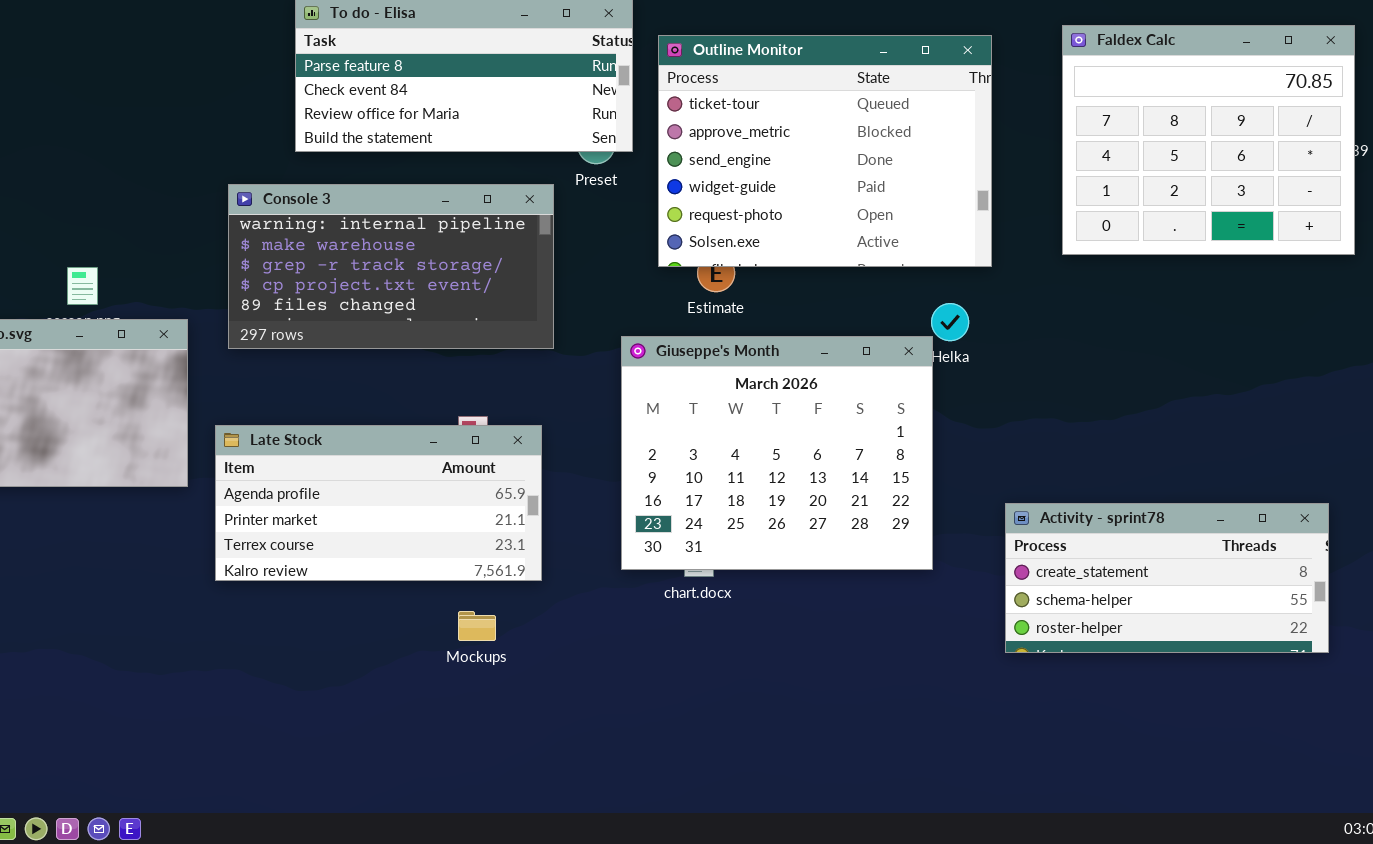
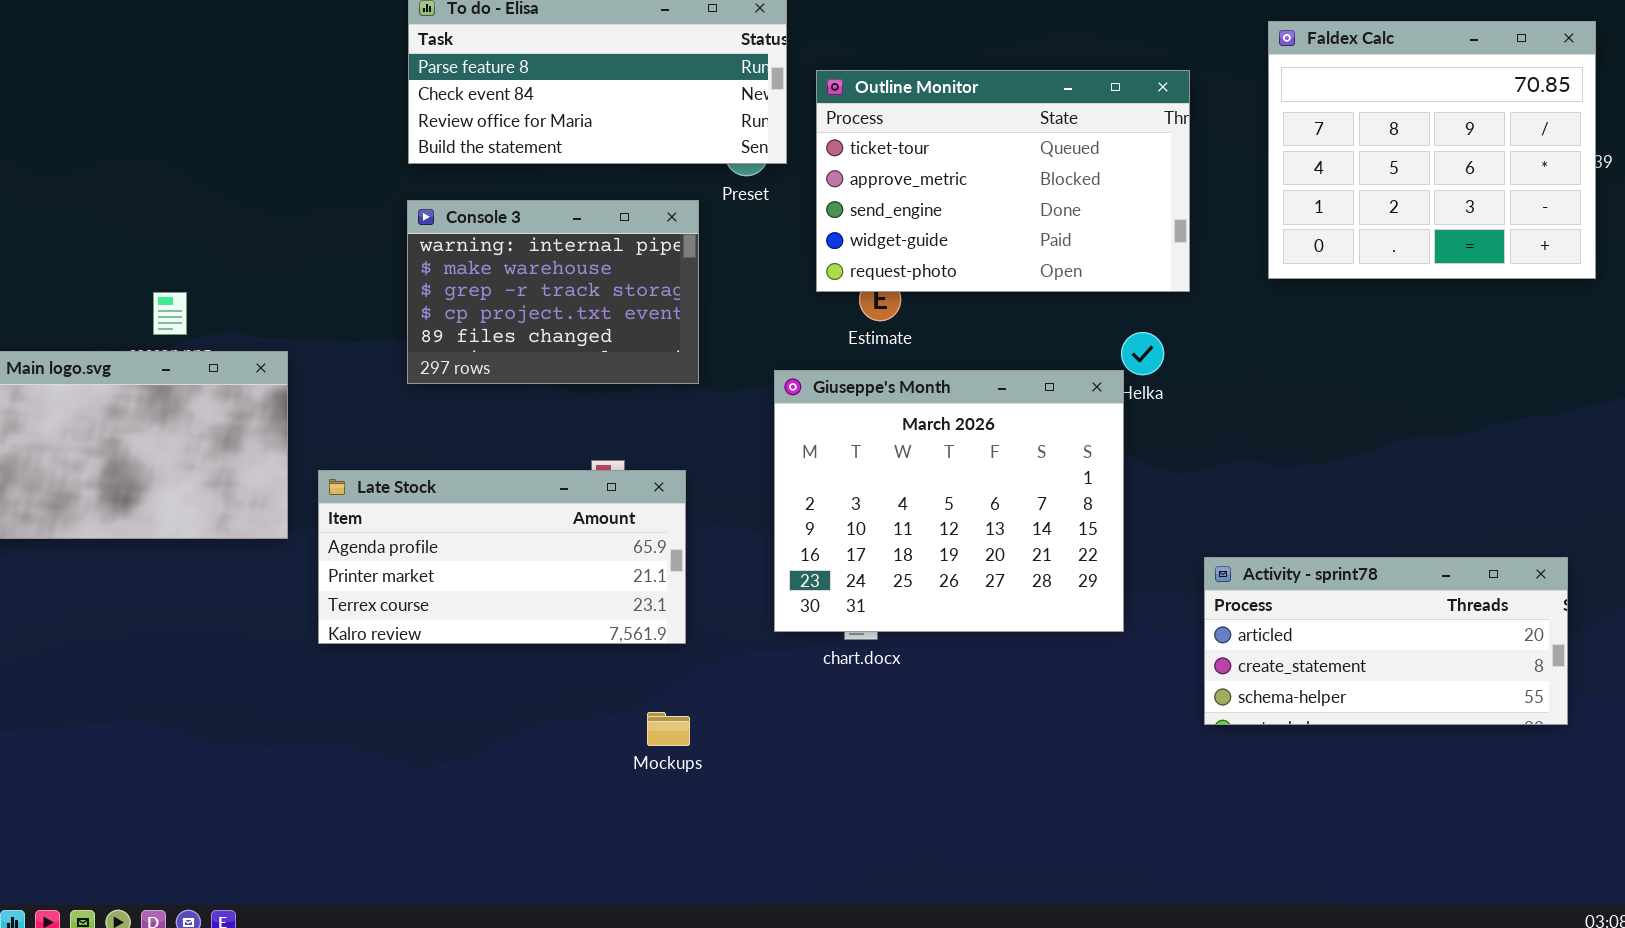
Outline Monitor: [658,35,992,267] -> [816,70,1190,292], resized
Console 3: [228,184,554,349] -> [407,200,699,384], resized
Activity - sprint78: [1005,503,1329,653] -> [1204,557,1568,725], scrolled up 1 row
Mockups: [458,611,496,641] -> [647,712,690,746], moved

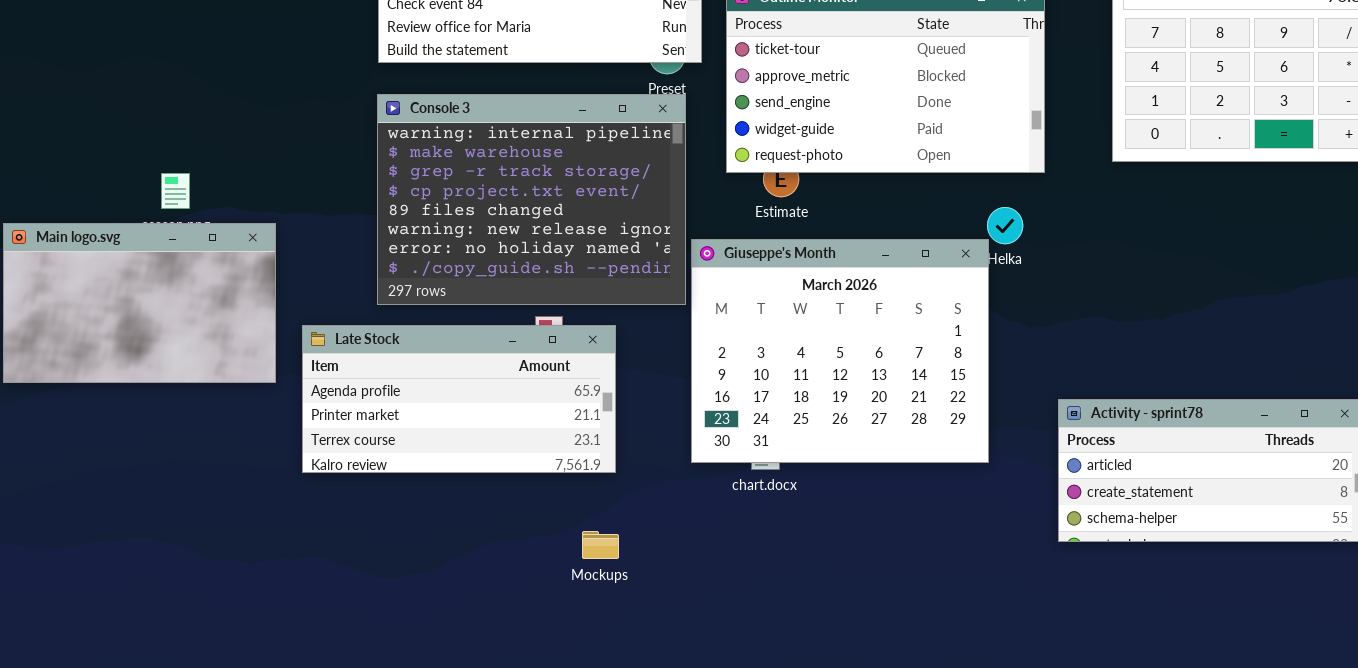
Console 3: [407,200,699,384] -> [377,94,686,305], resized

